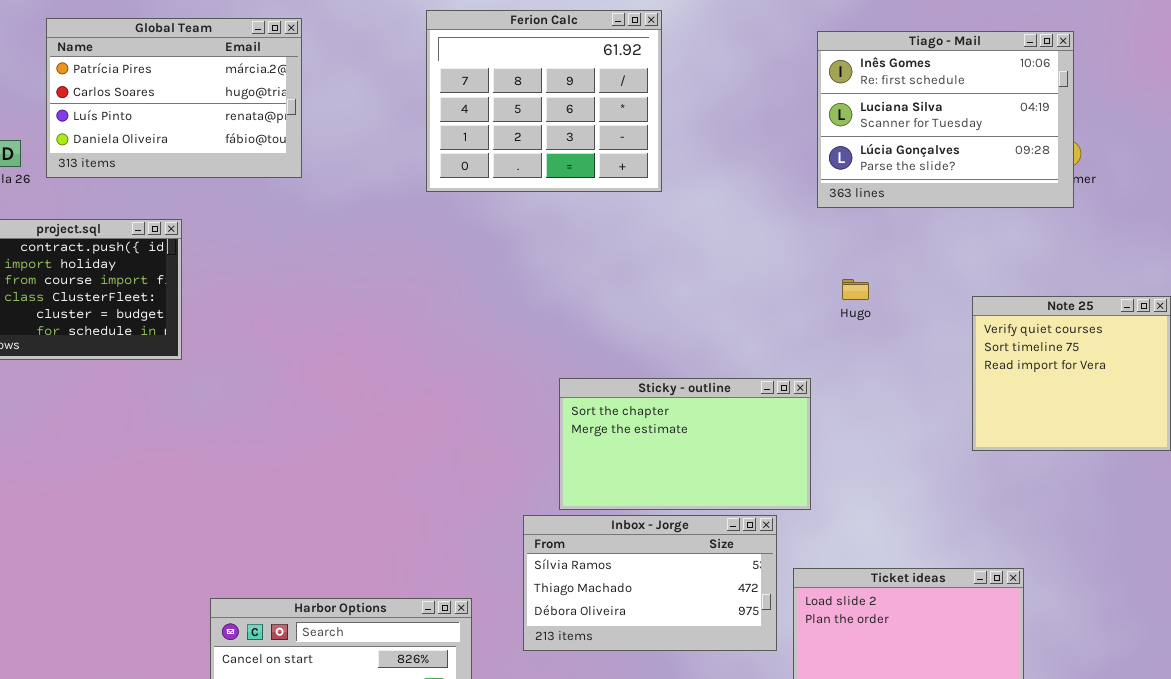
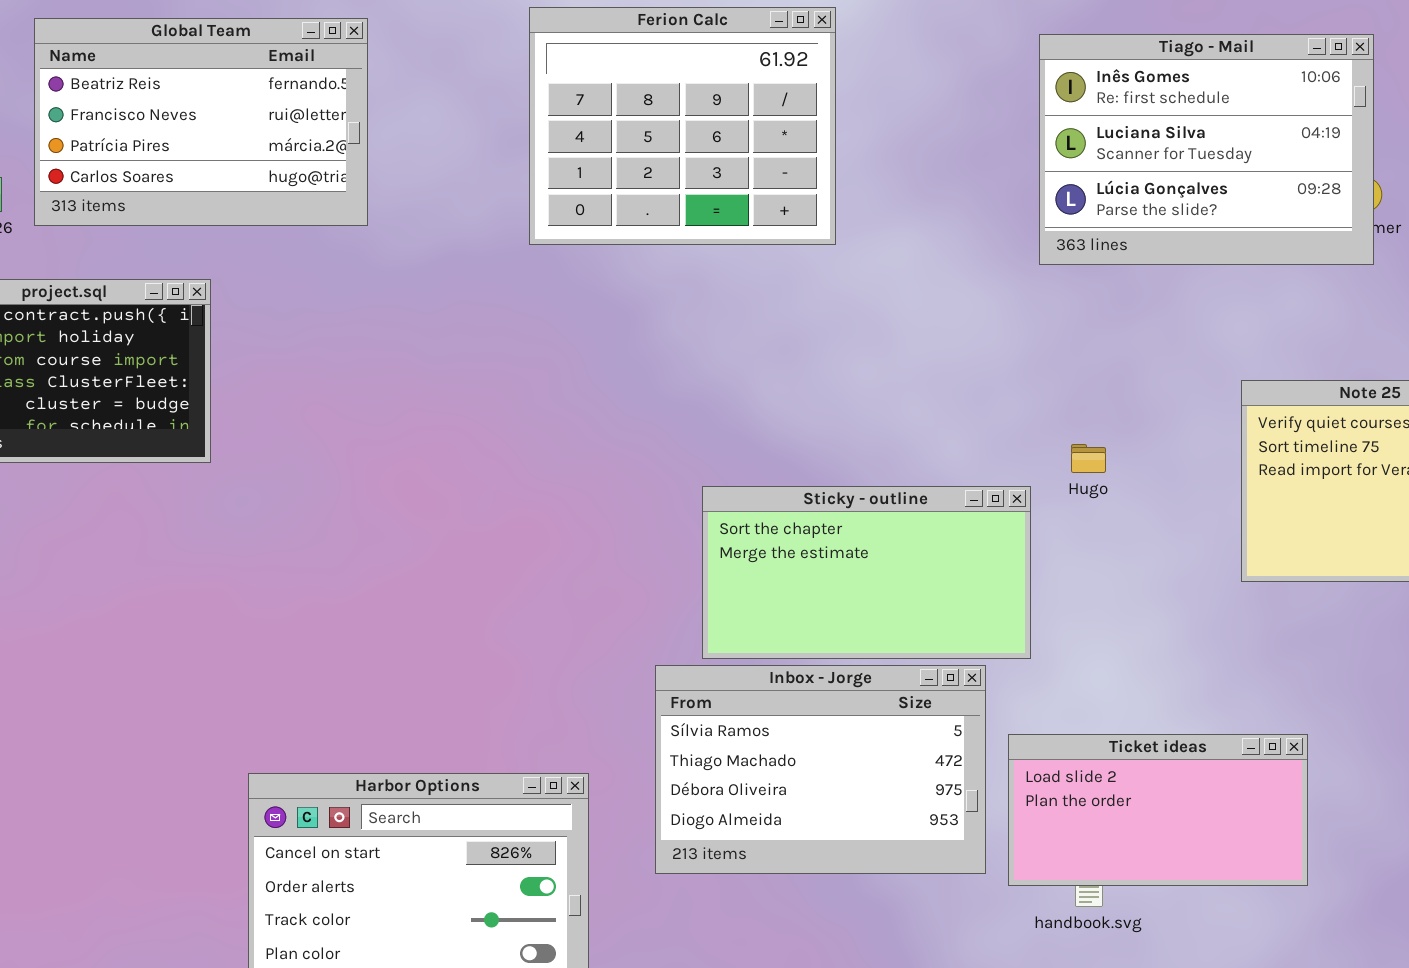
Global Team: [46,18,302,178] -> [34,18,368,226], scrolled up 2 rows
Hugo: [842,279,869,300] -> [1071,444,1106,473], moved
Inbox - Jorge: [523,515,777,651] -> [655,665,986,874], resized

